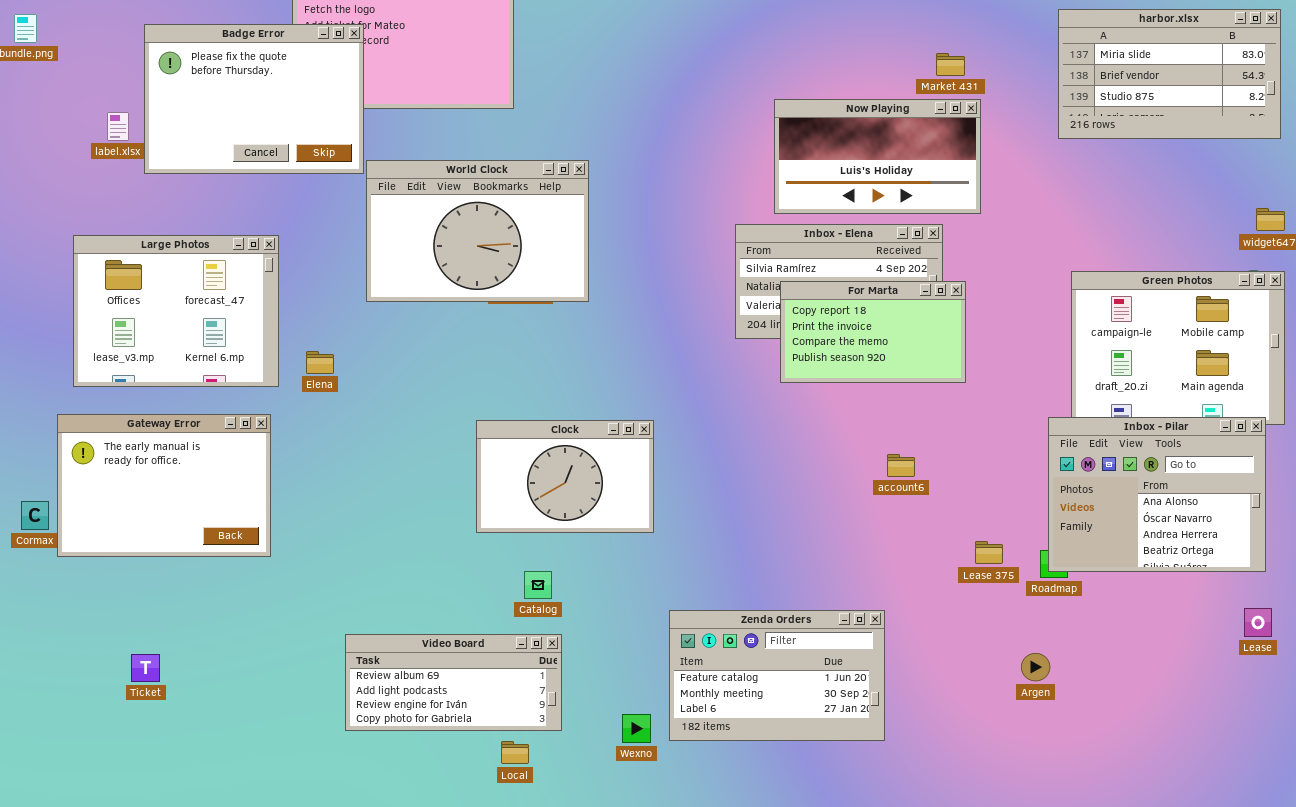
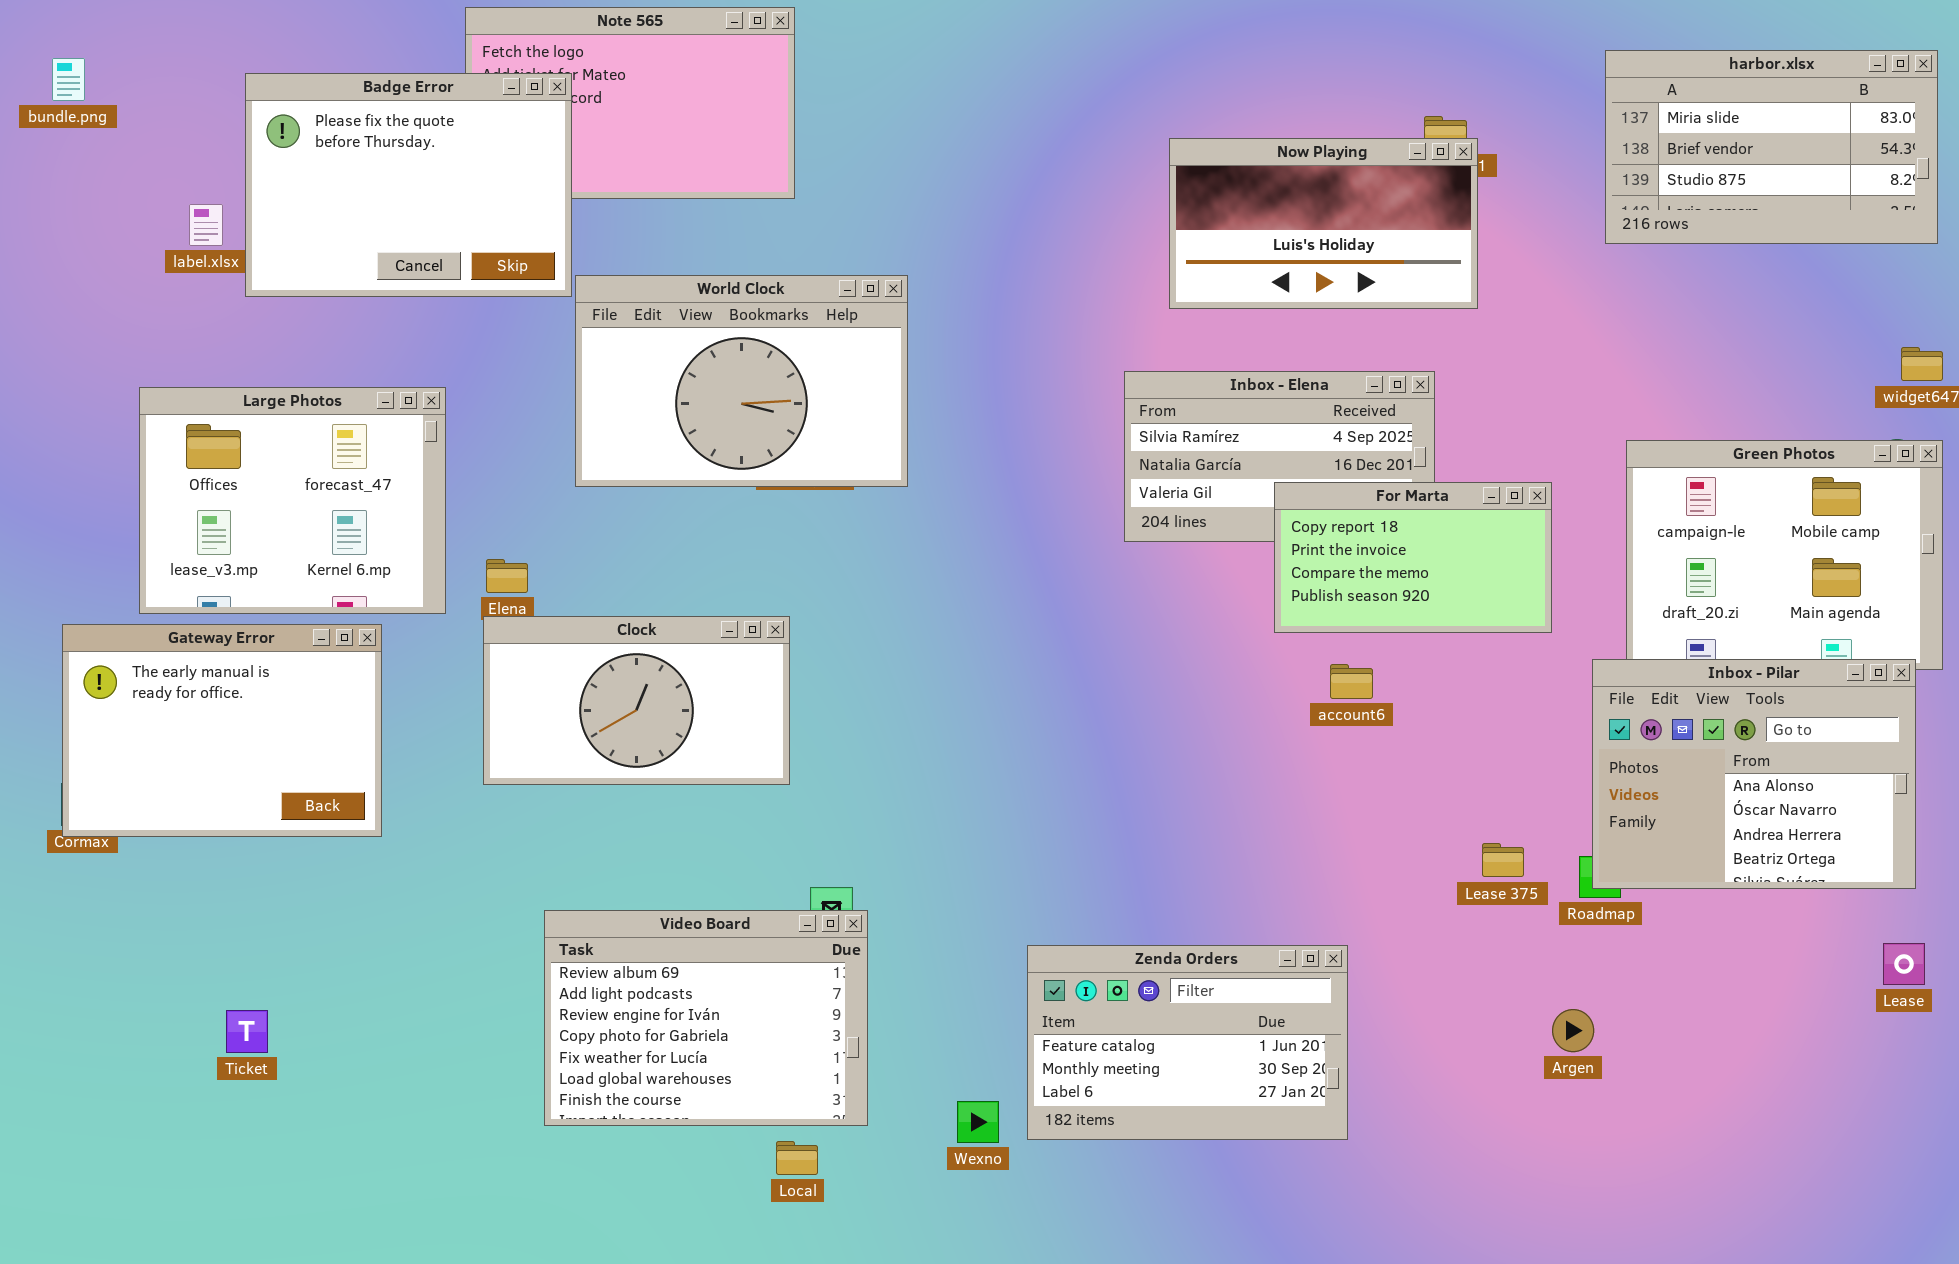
Now Playing: [774,99,981,214] -> [1169,138,1478,309], moved
For Marta: [780,281,966,383] -> [1274,482,1552,633], moved
Gateway Error: [57,414,271,557] -> [62,624,382,837], moved
Clock: [476,420,654,533] -> [483,616,790,785], moved, resized
account6: [887,454,915,477] -> [1330,664,1373,699], moved
Video Board: [345,634,562,731] -> [544,910,868,1126], resized

